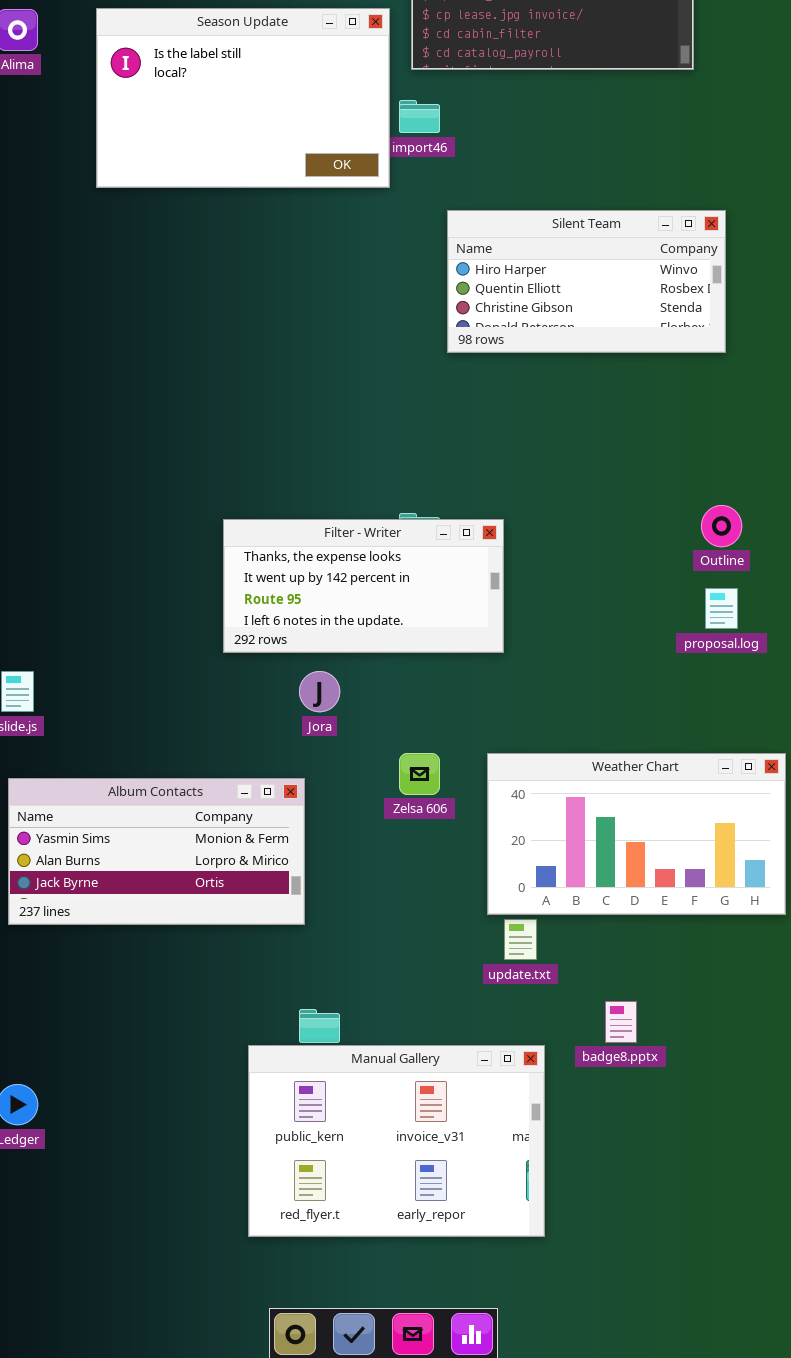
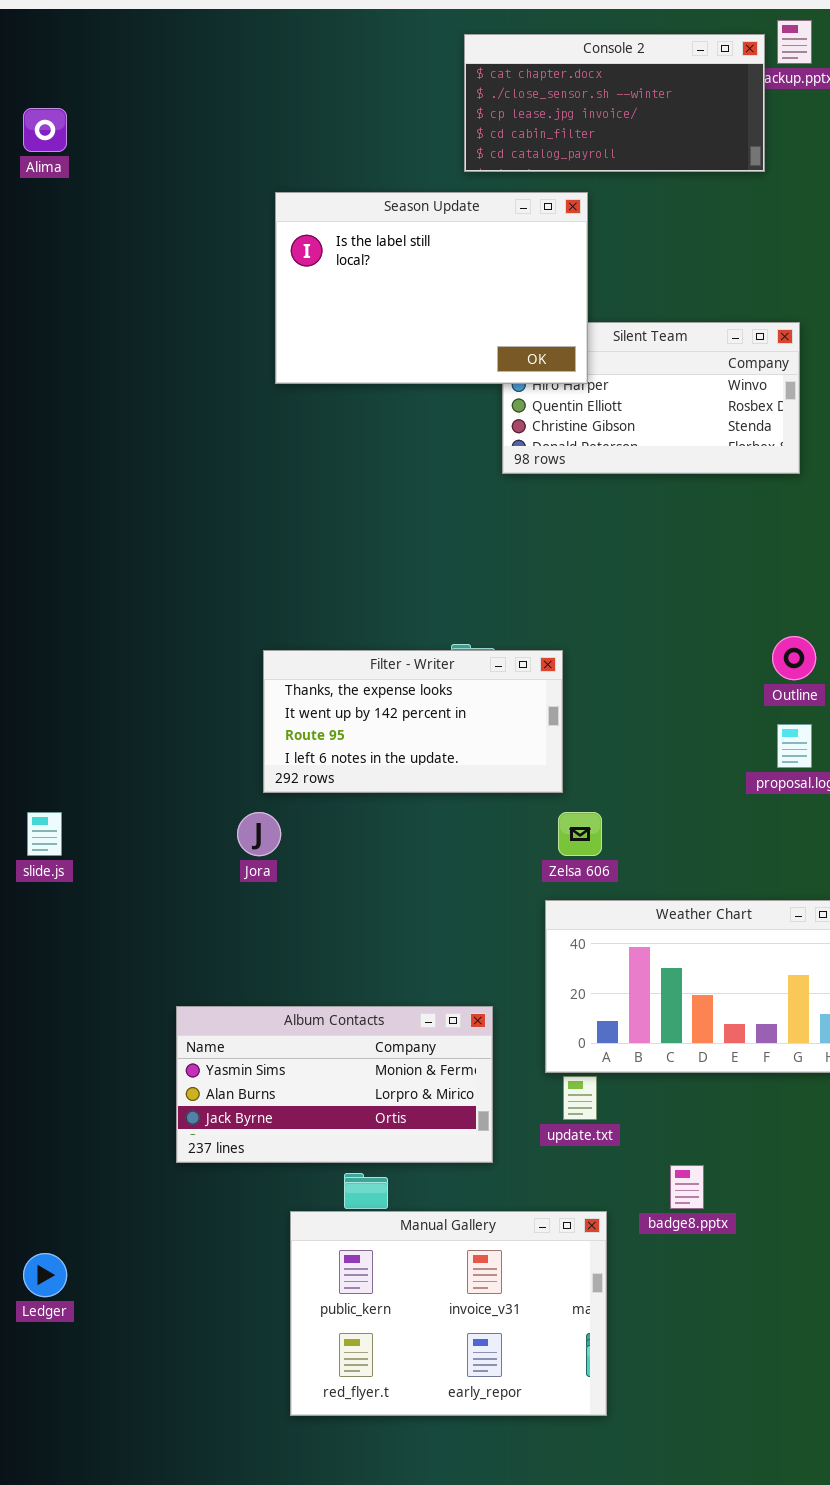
Season Update: [96,8,390,188] -> [275,192,588,384], moved
Jora: [299,671,340,712] -> [237,812,281,856], moved
Zelsa 606: [399,753,440,795] -> [558,812,602,856], moved
Album Contacts: [8,778,305,925] -> [176,1006,493,1163], moved

